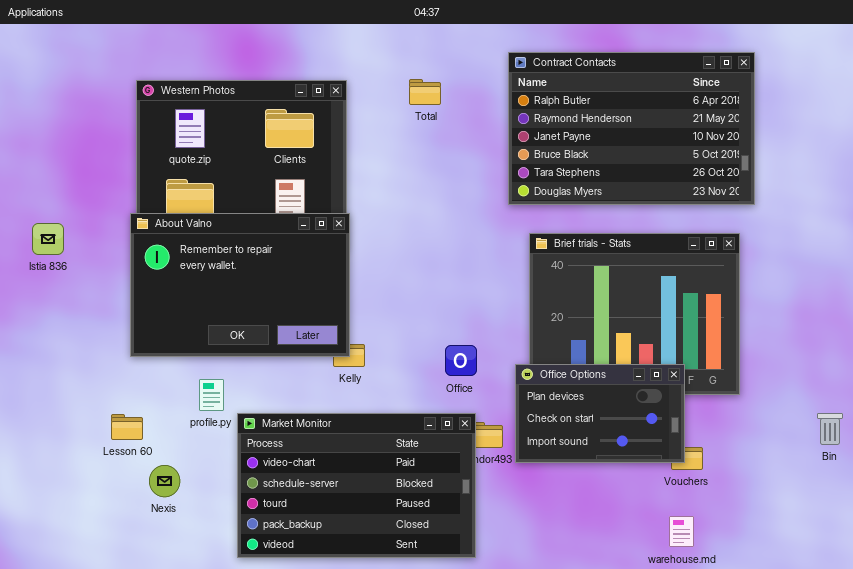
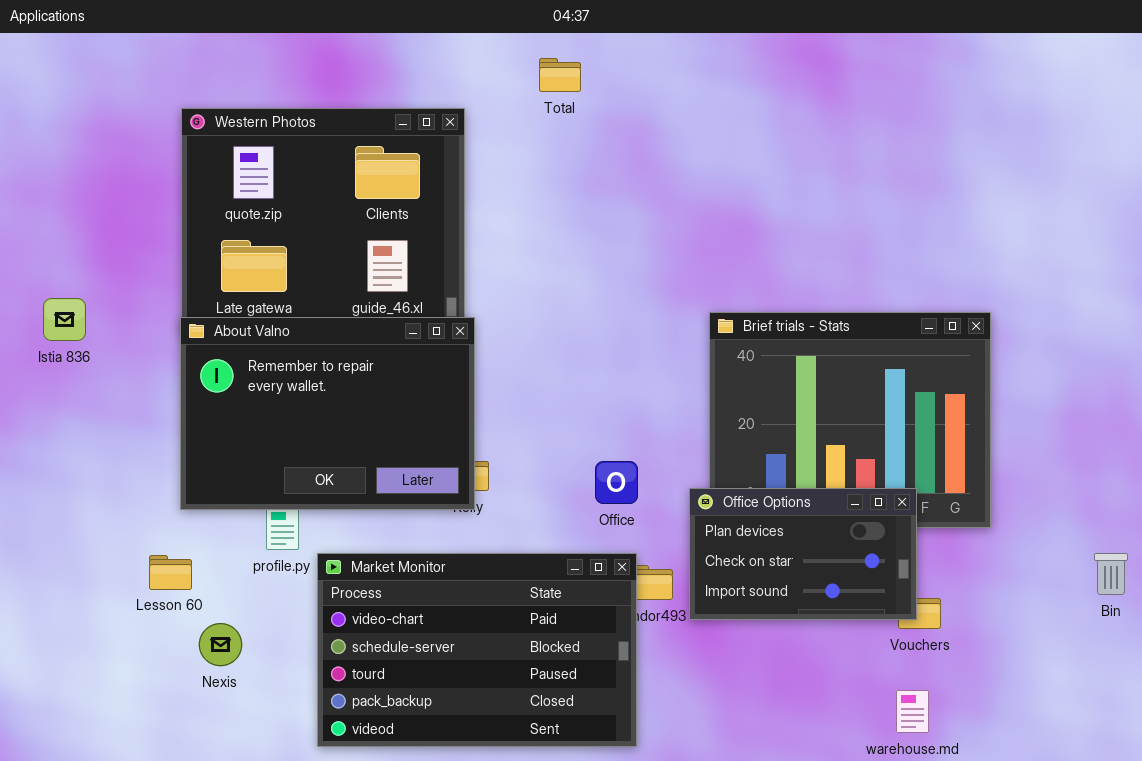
Contract Contacts: [508,52,755,205] -> none, closed
Total: [409,79,441,105] -> [539,58,581,92], moved
About Valno: [130,213,350,357] -> [180,317,475,510], moved

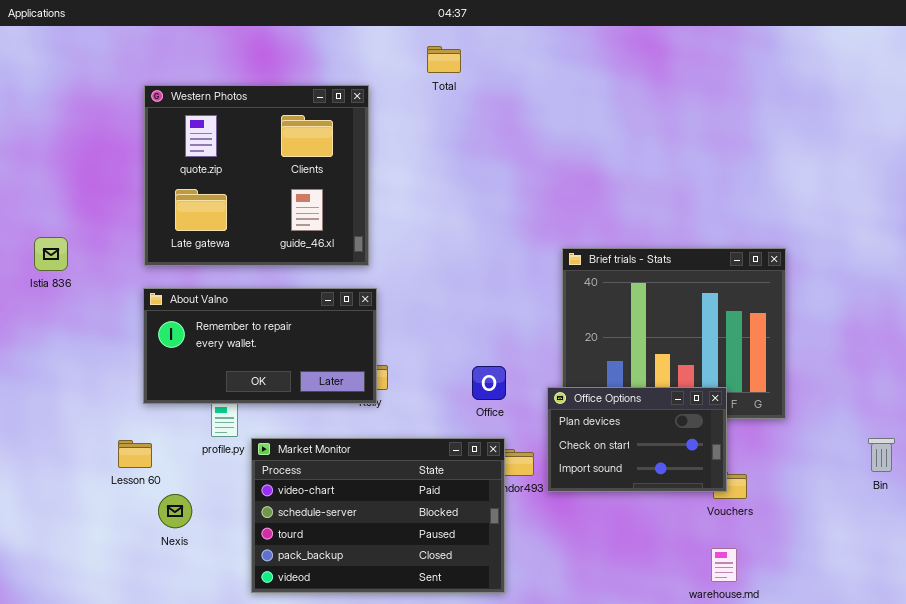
About Valno: [180,317,475,510] -> [143,288,377,404], resized

